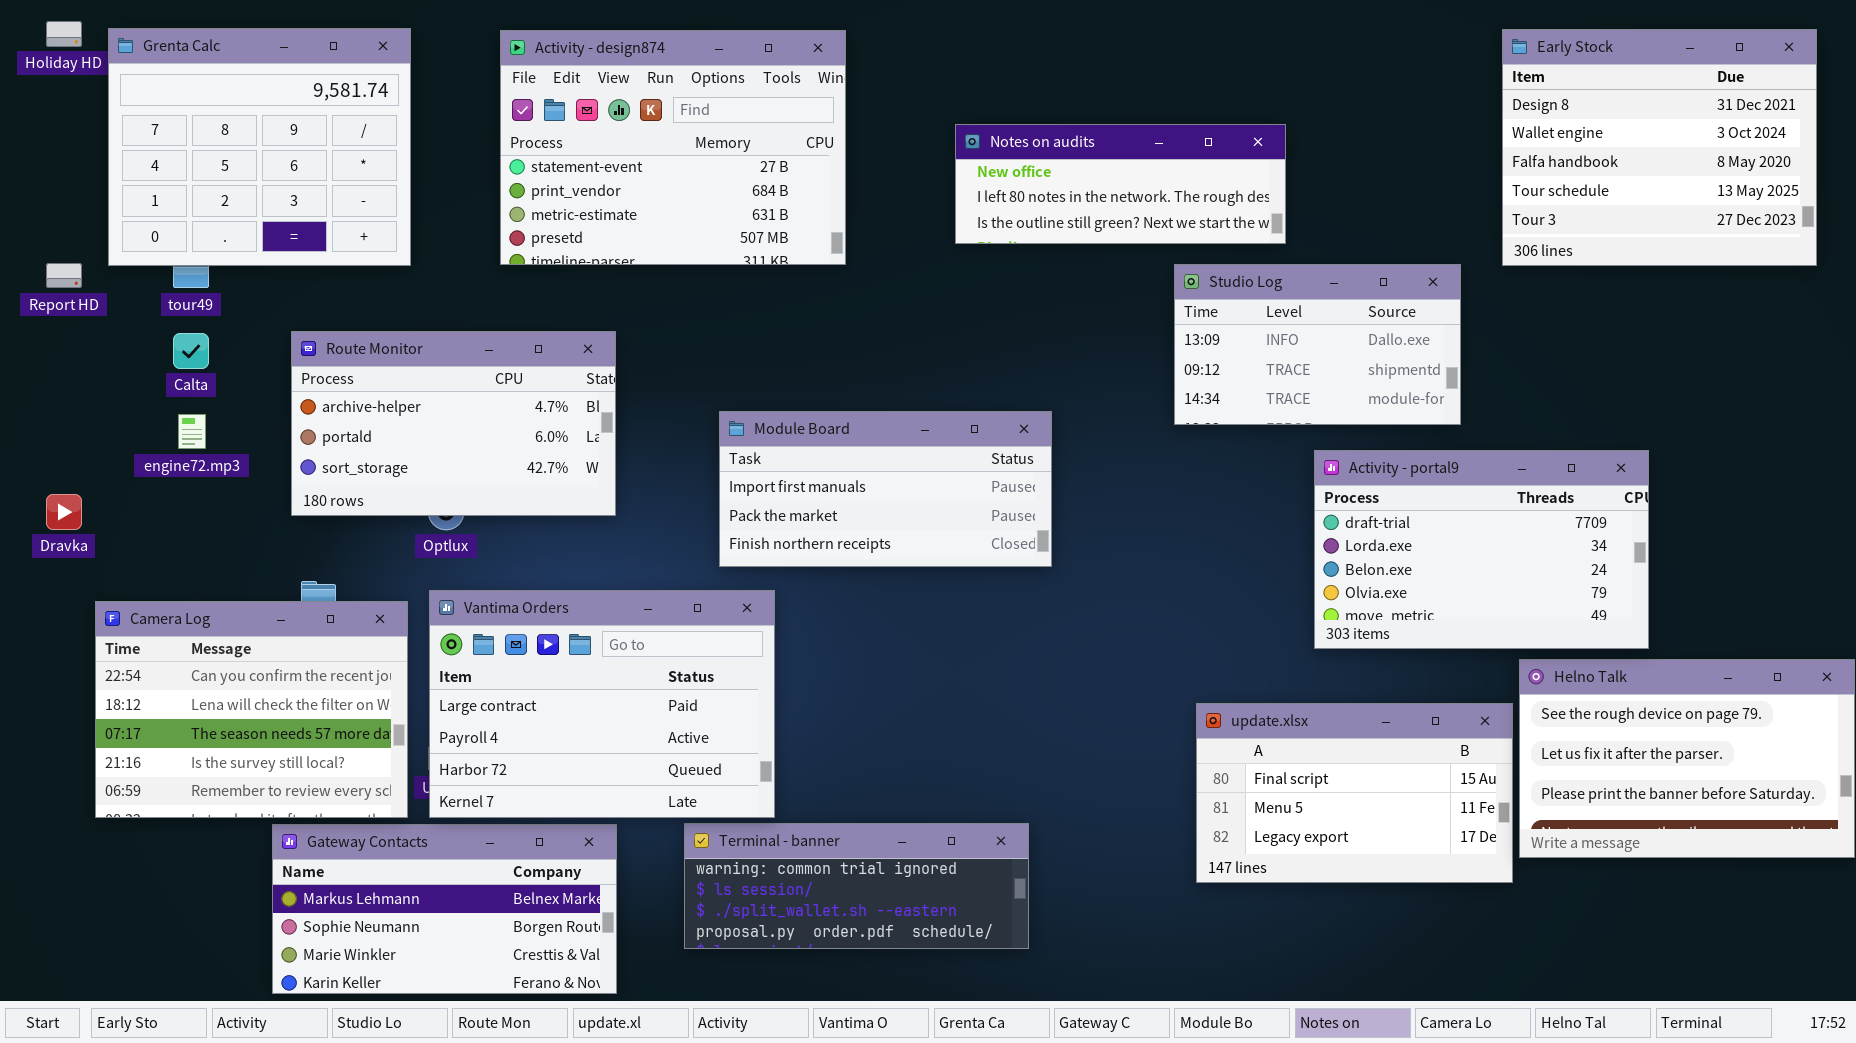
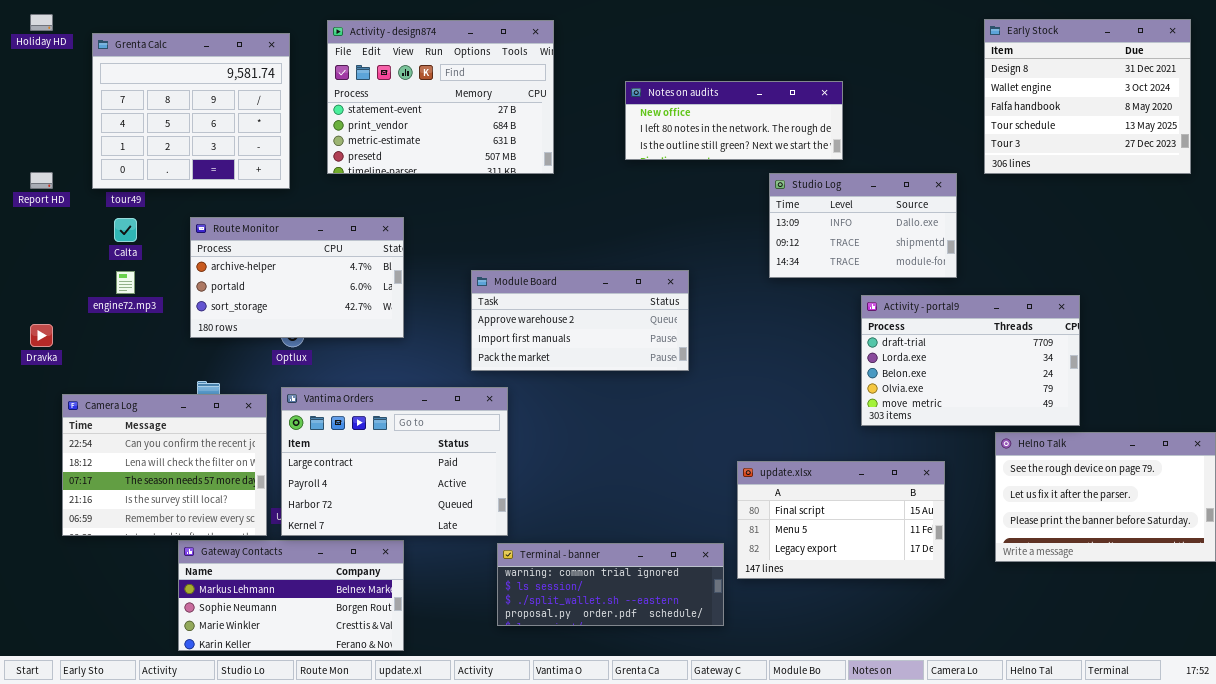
Grenta Calc: [108,28,411,266] -> [92,33,290,189], moved
Module Board: [719,411,1052,567] -> [471,270,689,371], scrolled up 1 row
update.xlsx: [1196,703,1513,883] -> [737,461,945,579], moved
Terminal - banner: [684,823,1029,949] -> [497,543,724,626], moved

